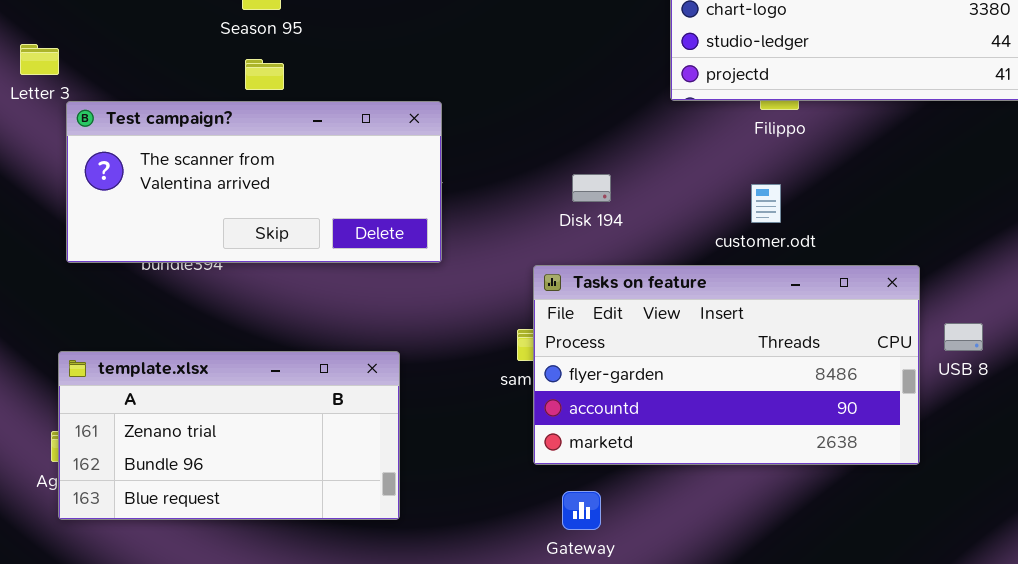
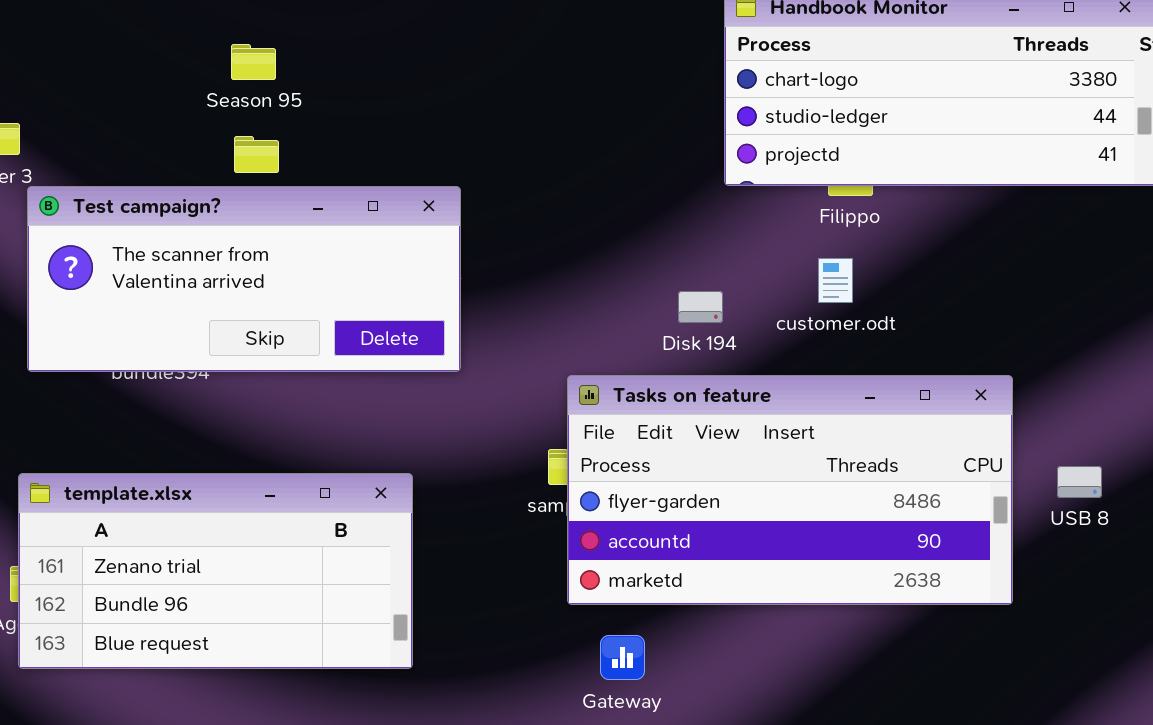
Disk 194: [572,174,611,202] -> [678,291,723,323], moved
customer.odt: [751,184,781,223] -> [818,258,853,303], moved
USB 8: [944,323,983,351] -> [1057,466,1102,498], moved

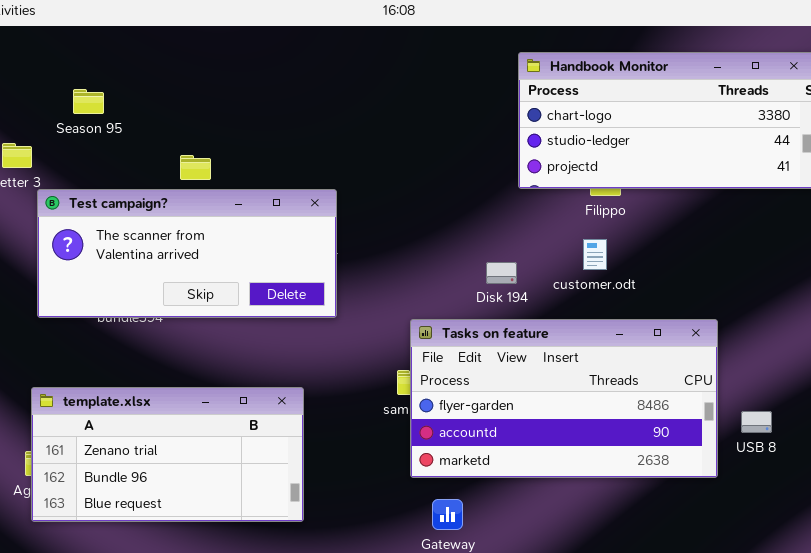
Season 95: [231,44,276,80] -> [73,89,104,114], moved
USB 8: [1057,466,1102,498] -> [741,411,772,433], moved

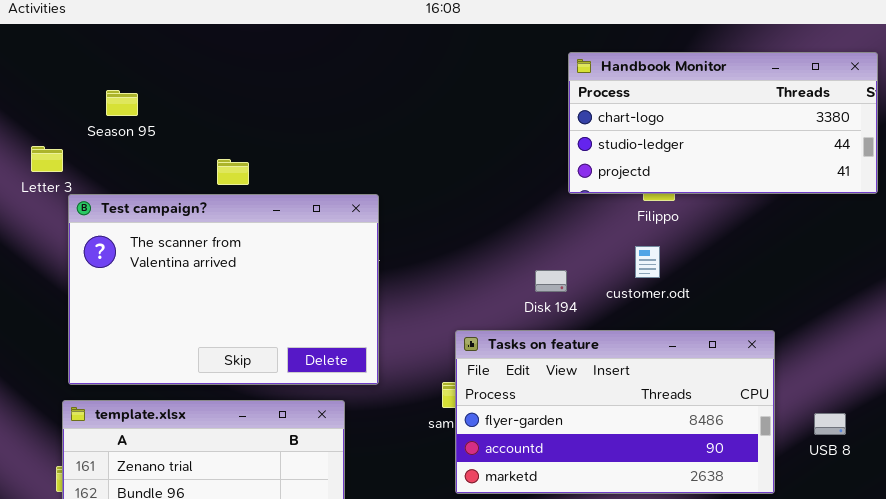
Test campaign?: [37,189,337,318] -> [68,194,379,385], resized
USB 8: [741,411,772,433] -> [814,413,846,435], moved

